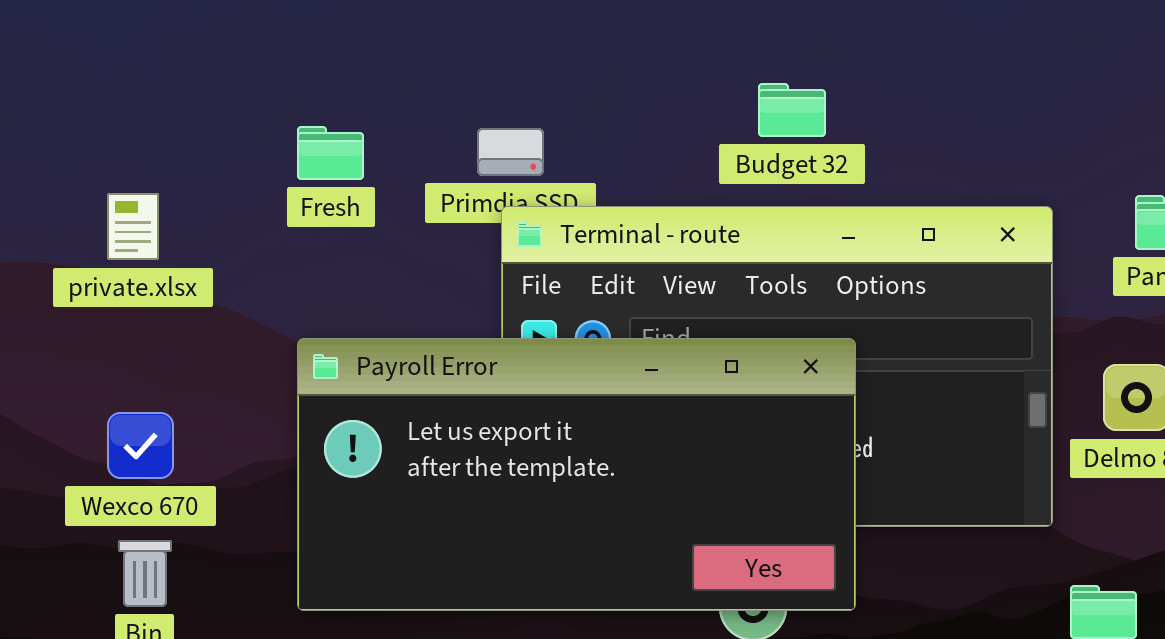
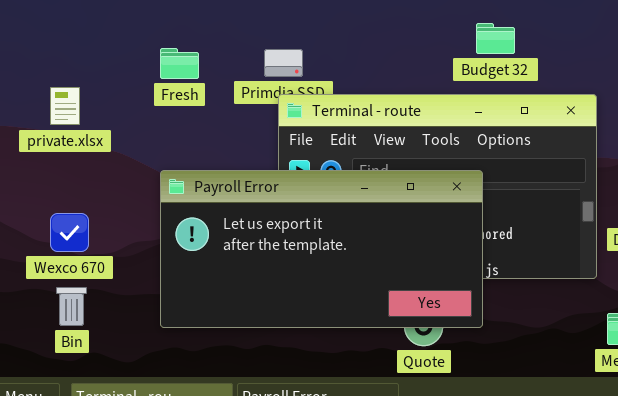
Budget 32: [758,83,826,137] -> [476,23,515,54], moved

